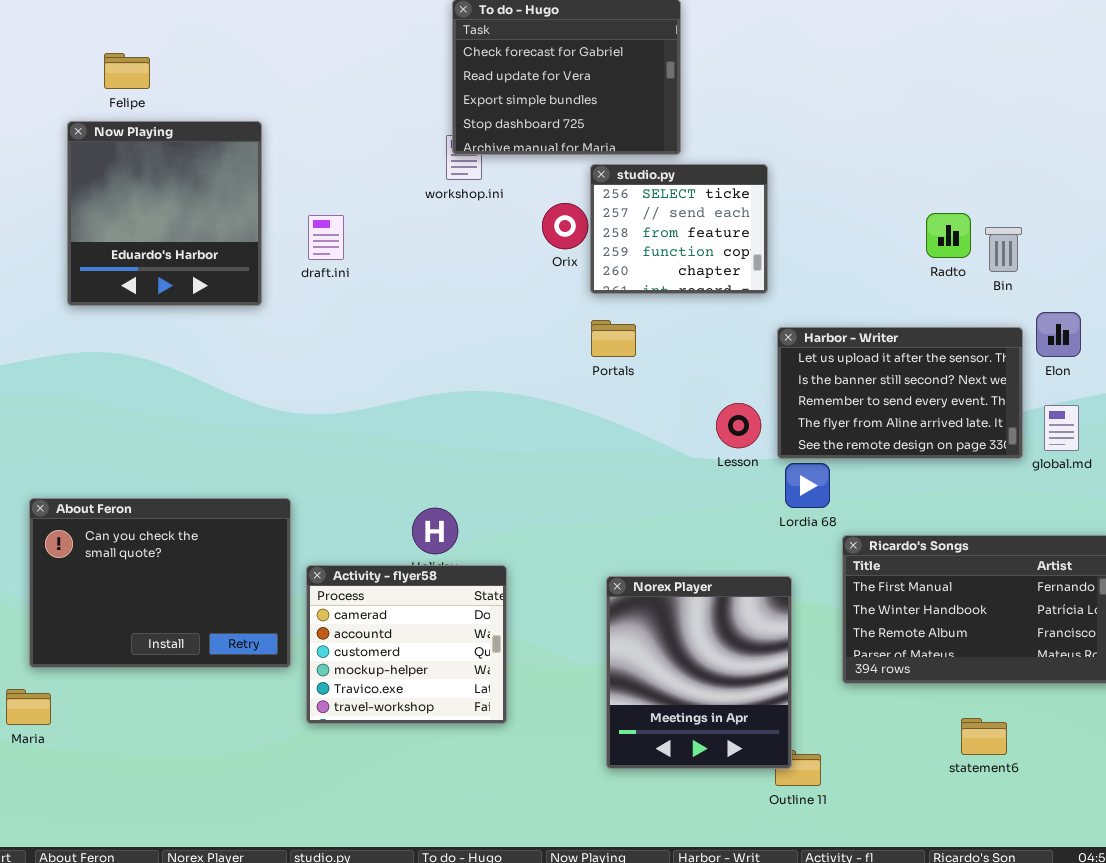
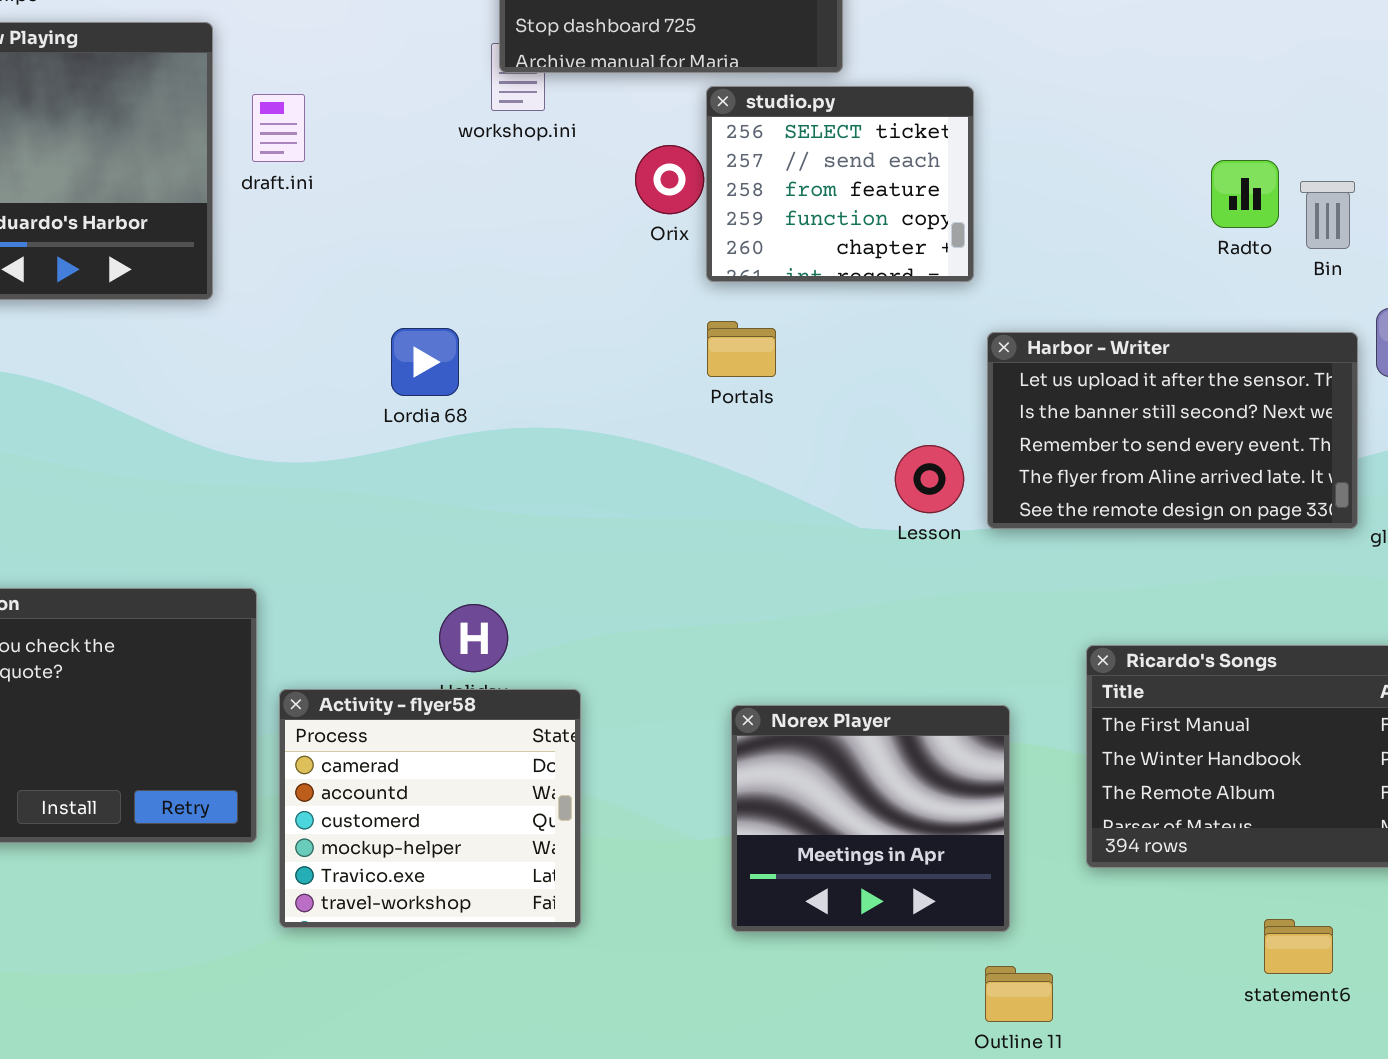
draft.ini: [308,215,344,260] -> [252,94,305,162], moved
Lordia 68: [785,463,830,508] -> [391,328,459,396], moved
Norex Player: [606,576,792,769] -> [731,705,1010,932], resized

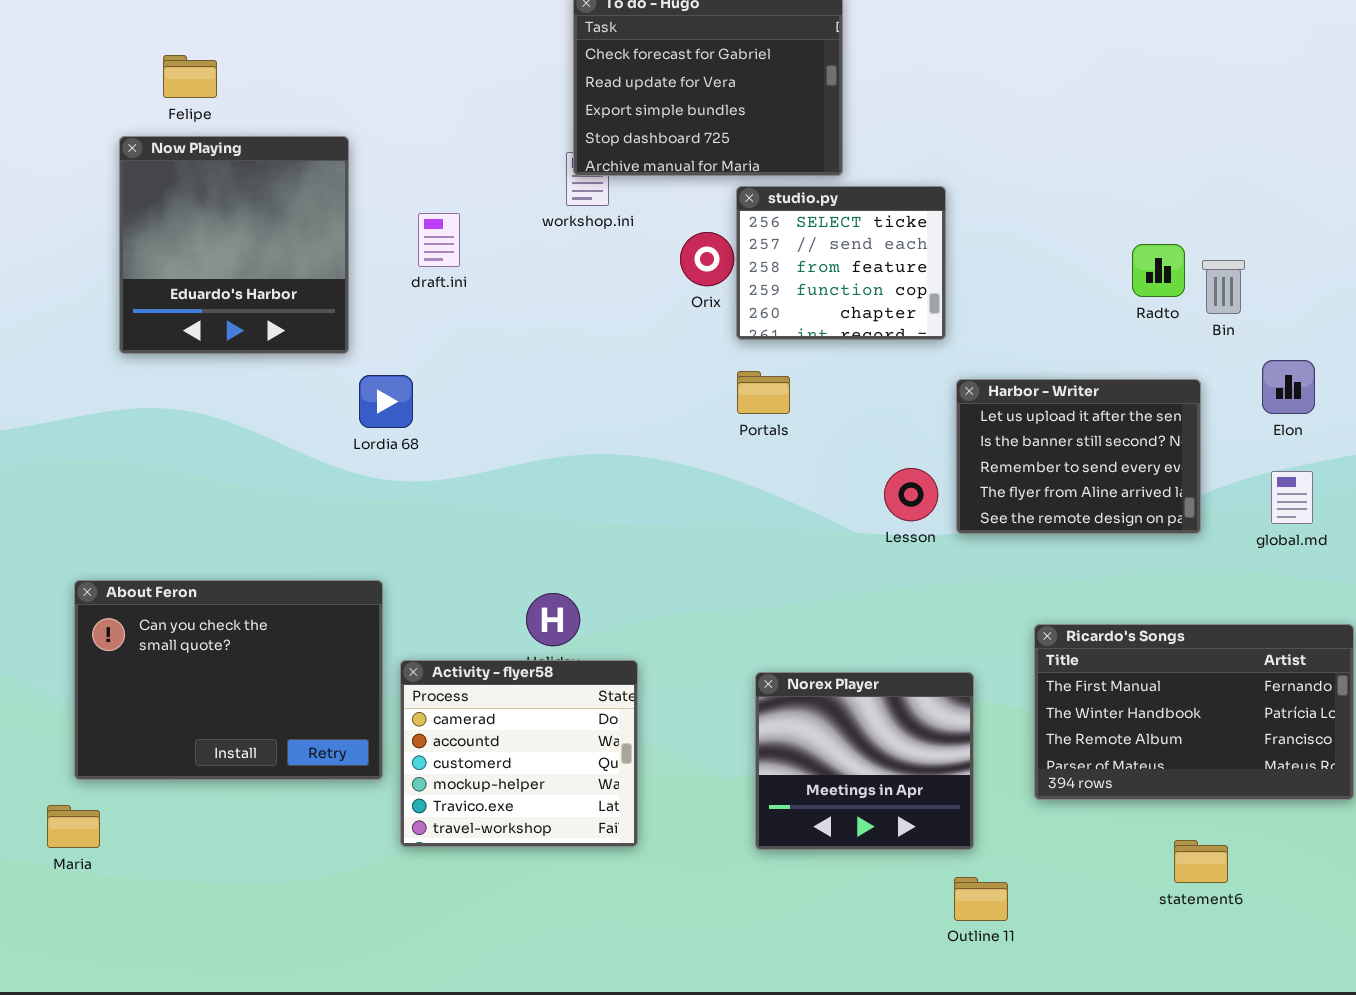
draft.ini: [252,94,305,162] -> [418,213,460,267], moved
Lordia 68: [391,328,459,396] -> [359,375,413,428], moved
Harbor - Writer: [987,332,1358,529] -> [956,379,1201,534], resized

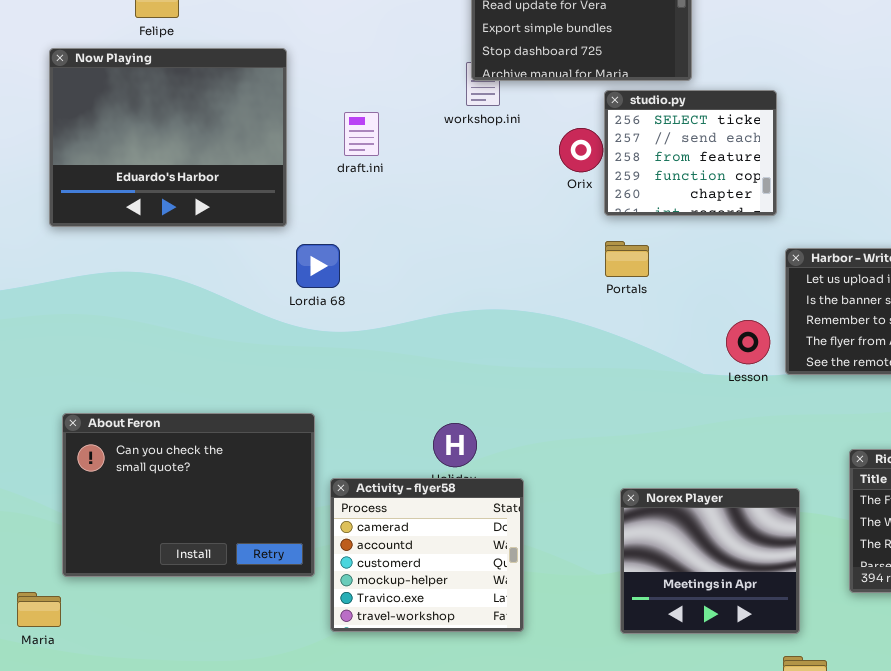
Now Playing: [119,136,349,354] -> [49,48,287,227], resized
Maria: [47,805,100,848] -> [17,592,61,627], moved

